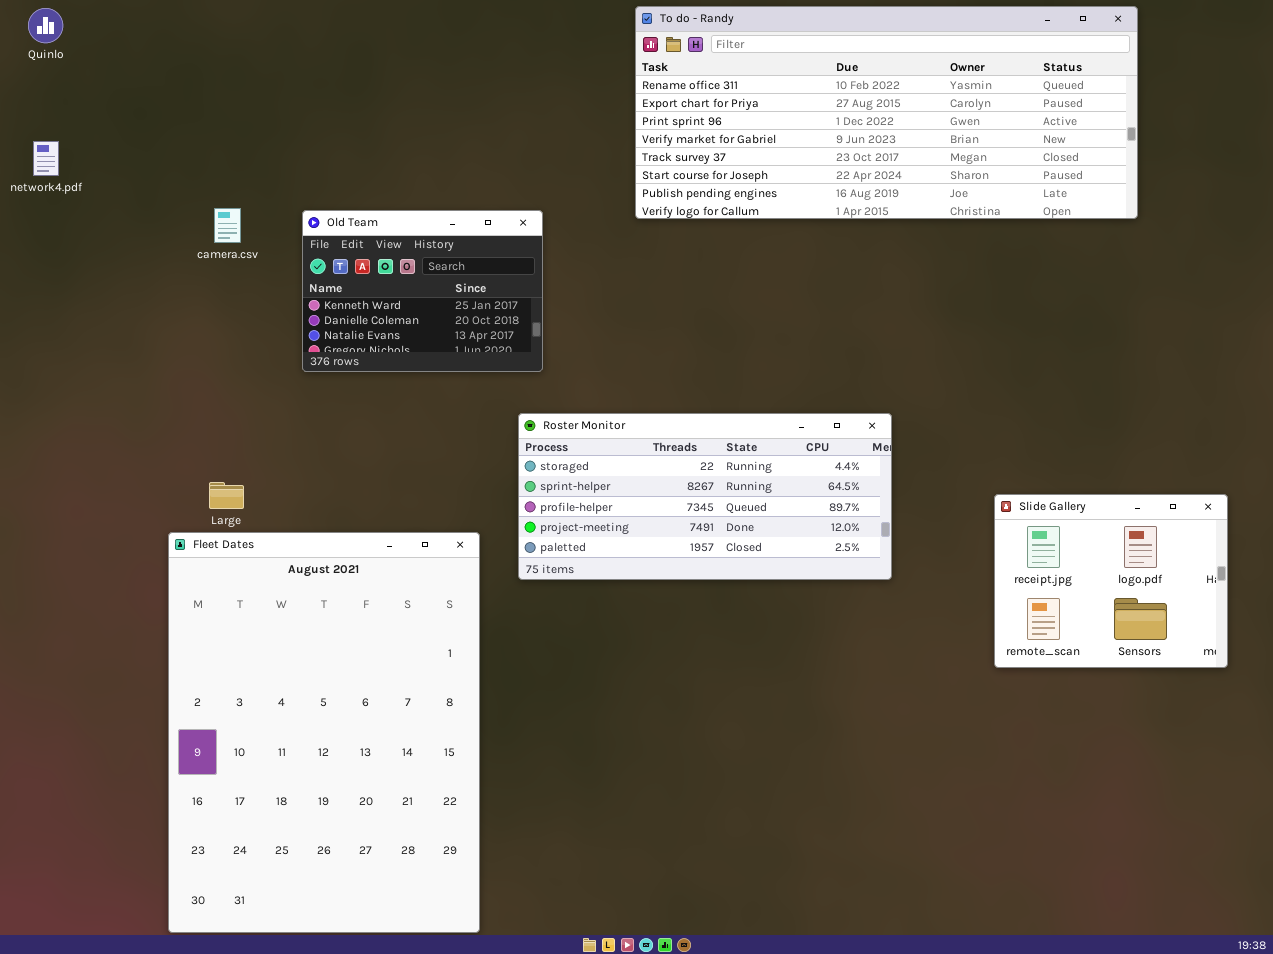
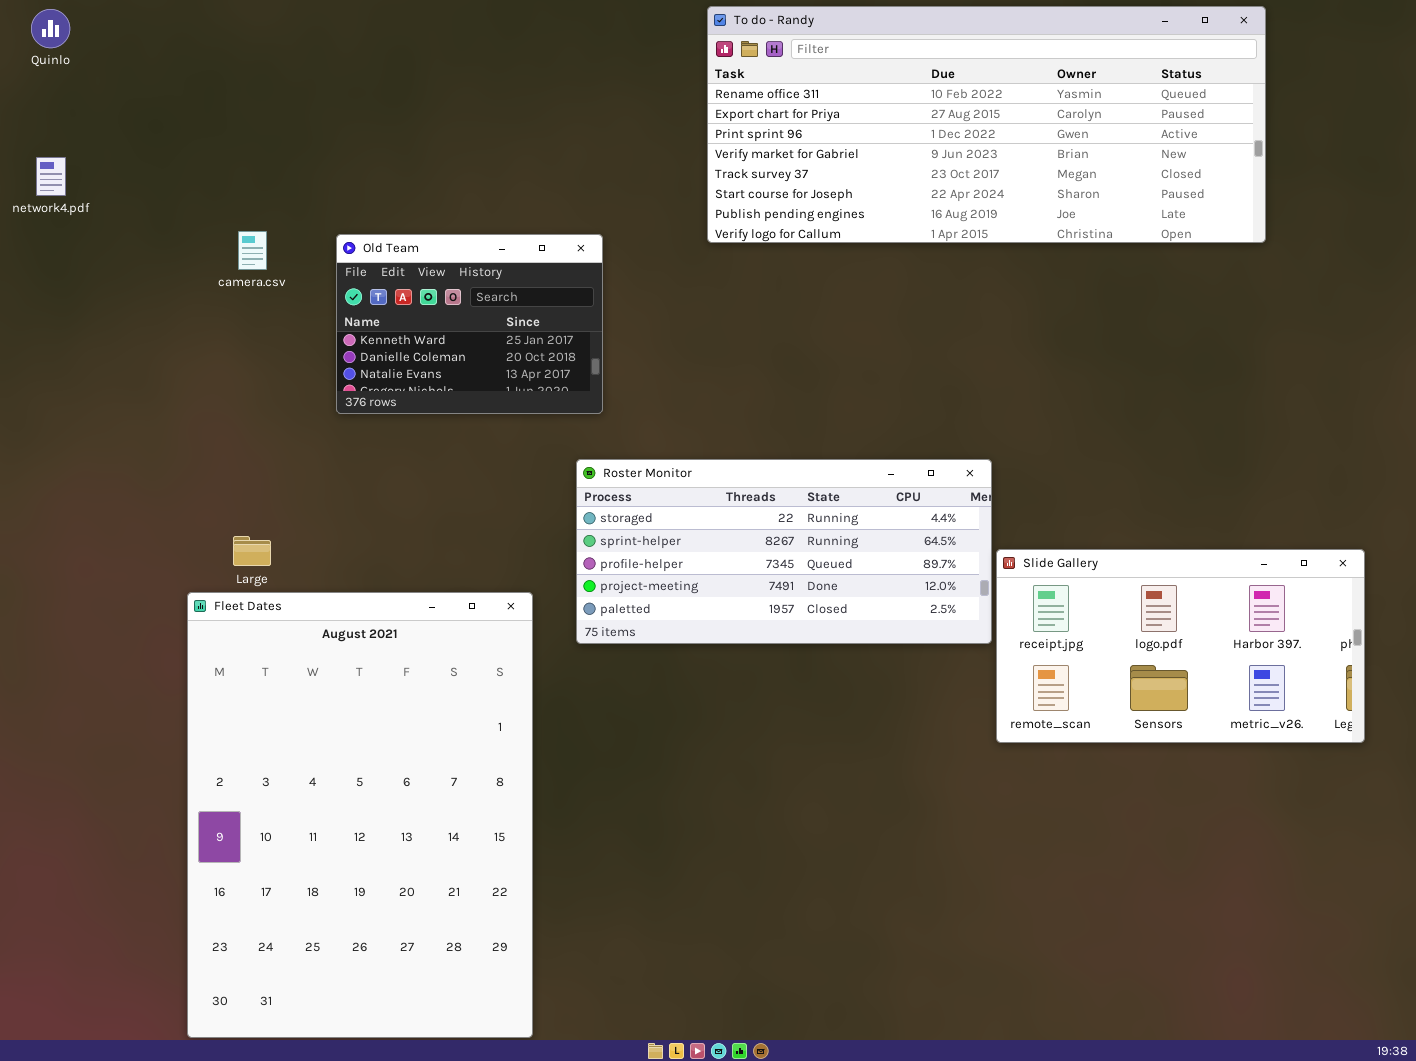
Slide Gallery: [994,494,1228,668] -> [996,549,1365,743], resized

